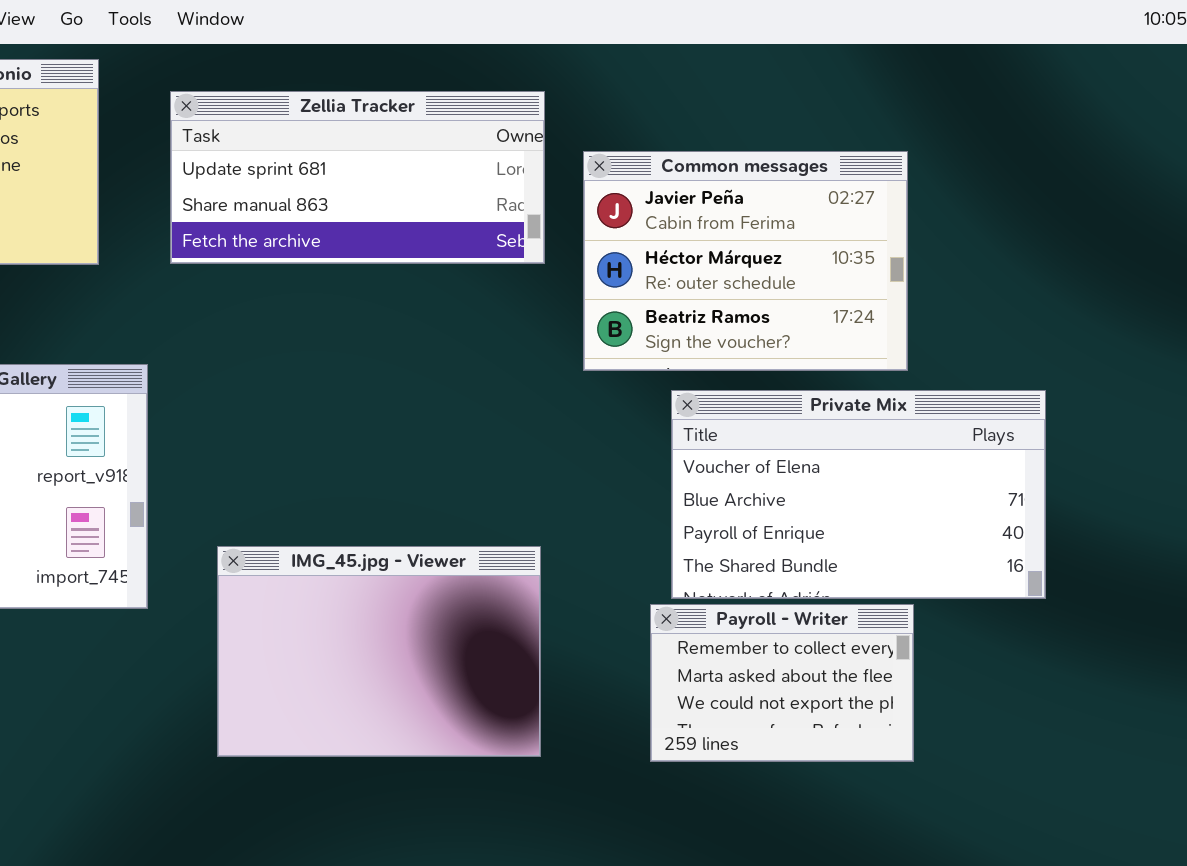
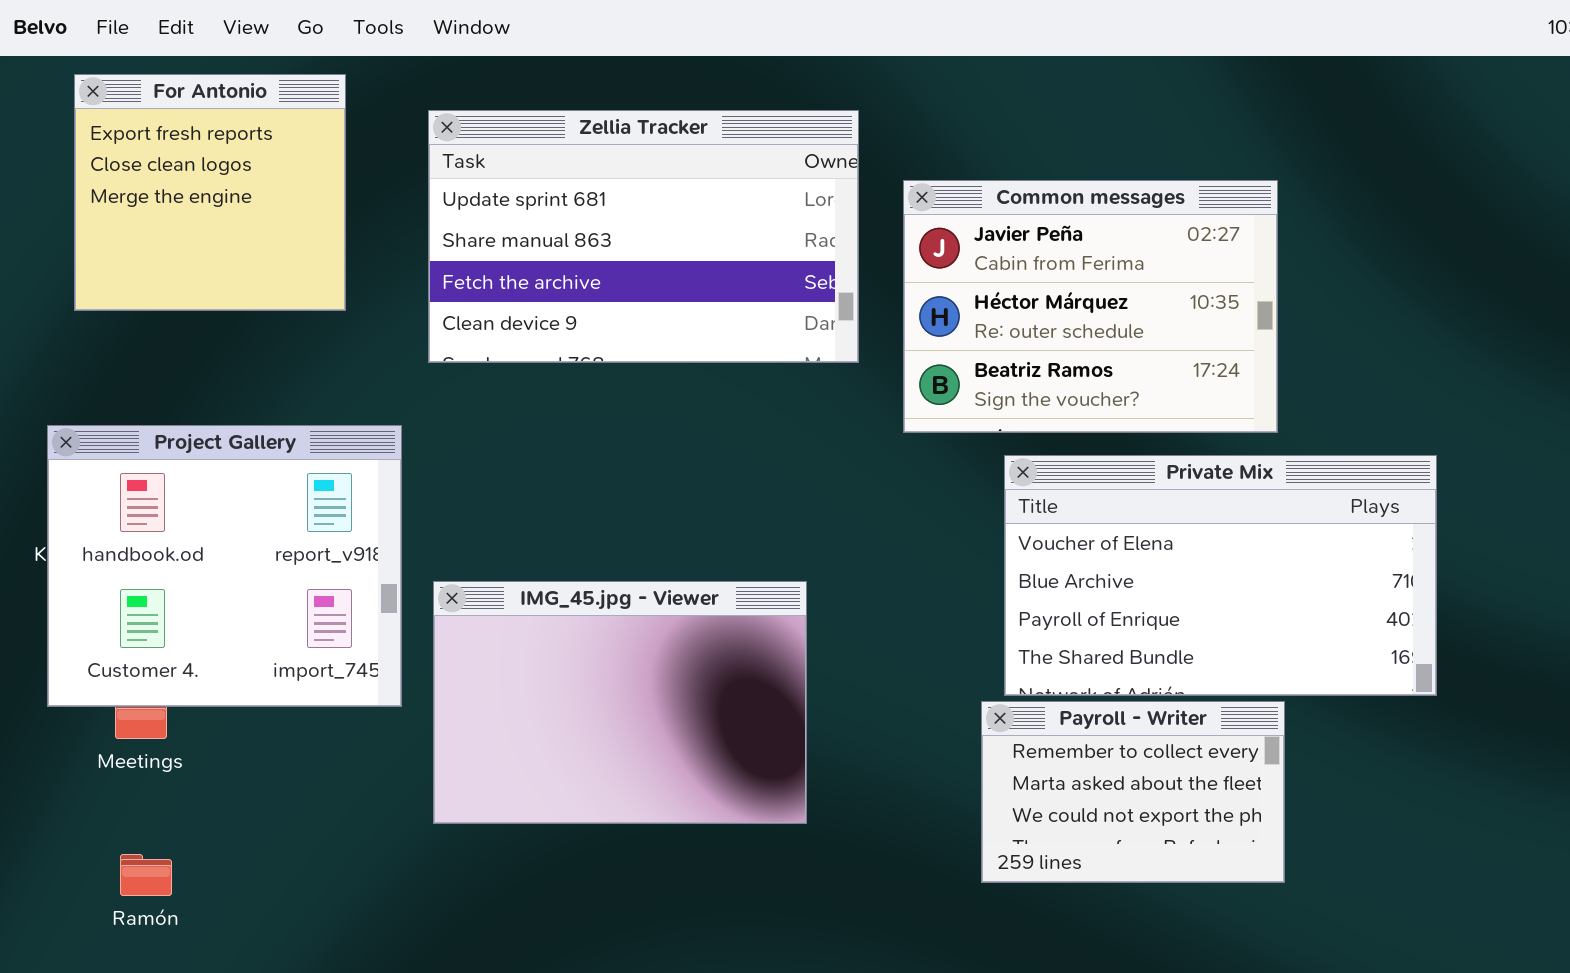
Zellia Tracker: [170,91,545,264] -> [428,110,859,363], resized
IMG_45.jpg - Viewer: [217,546,541,757] -> [433,581,807,824], moved

